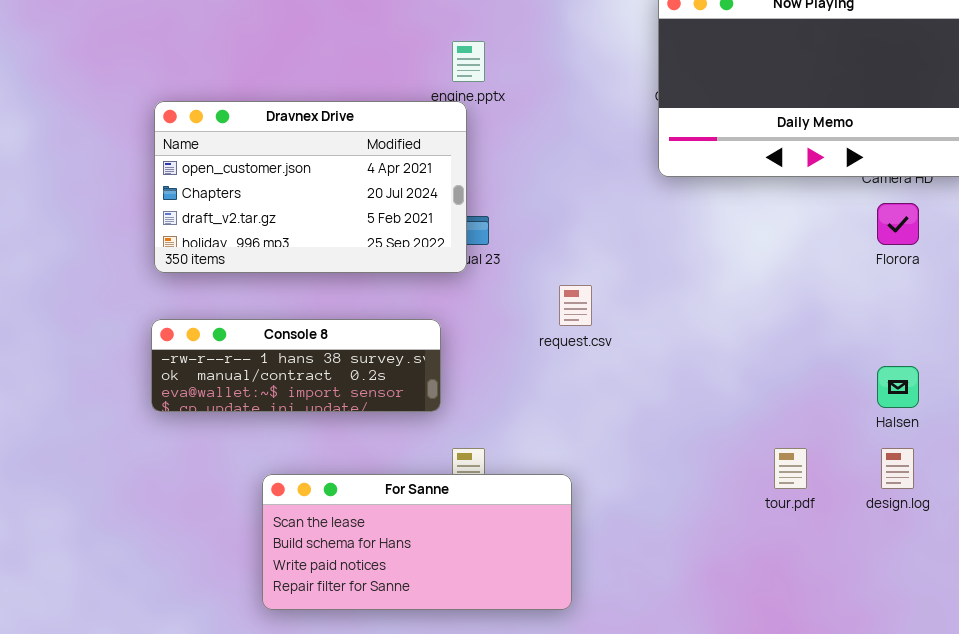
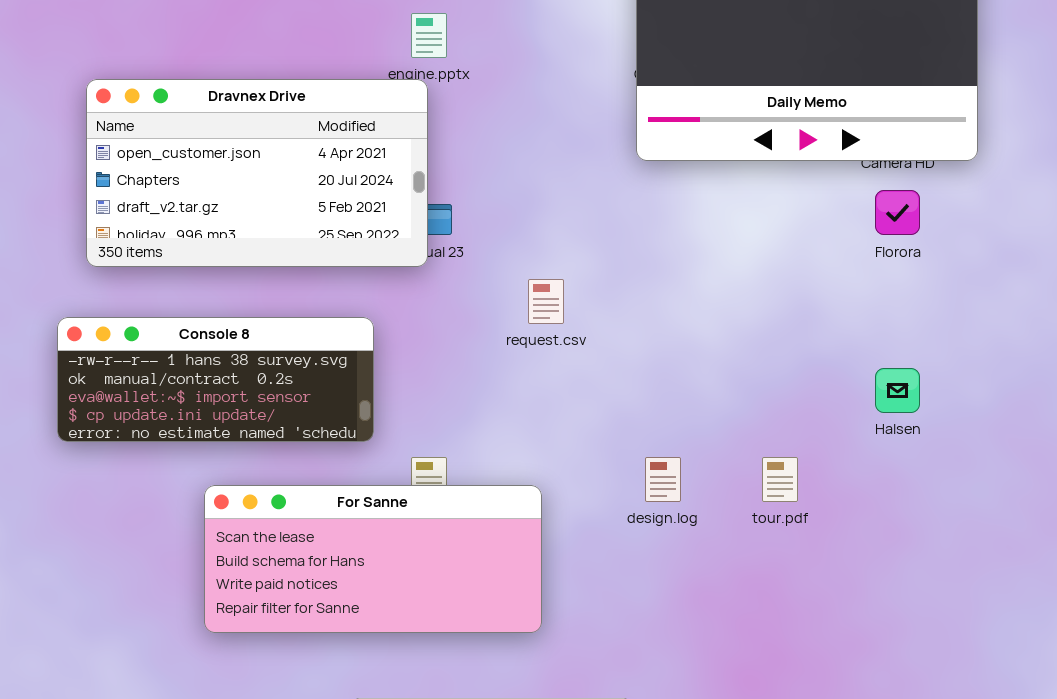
Console 8: [151,319,441,412] -> [57,317,374,442], moved, resized
design.log: [881,448,914,489] -> [645,457,681,502], moved

